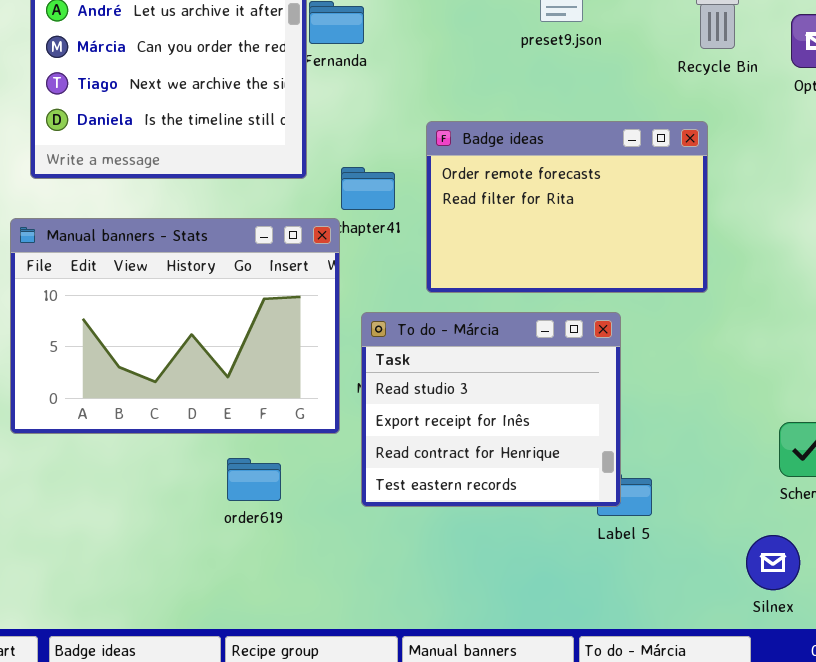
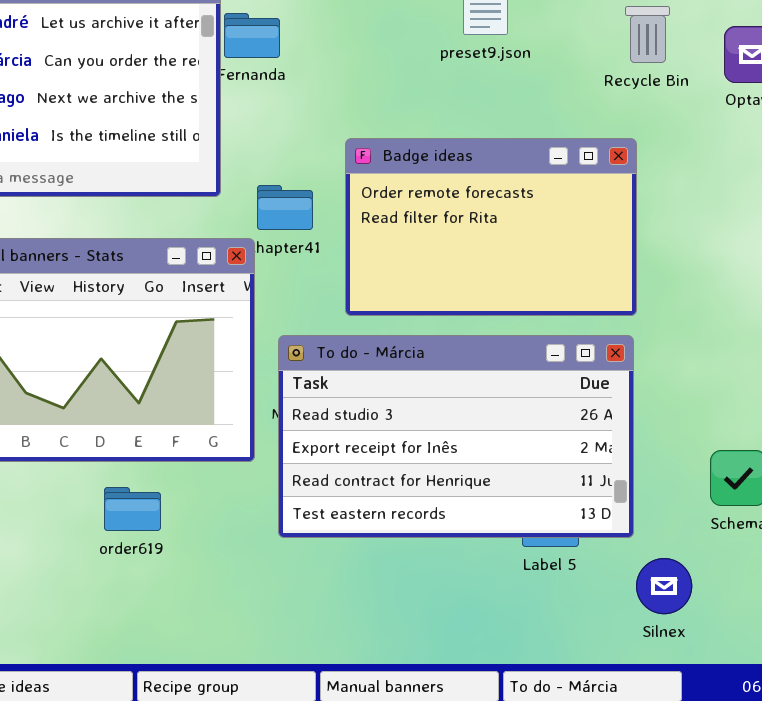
To do - Márcia: [361,312,621,507] -> [278,335,634,538], resized
order619: [227,458,281,501] -> [104,487,161,531], moved
Silnex: [746,535,800,590] -> [636,558,692,614], moved

